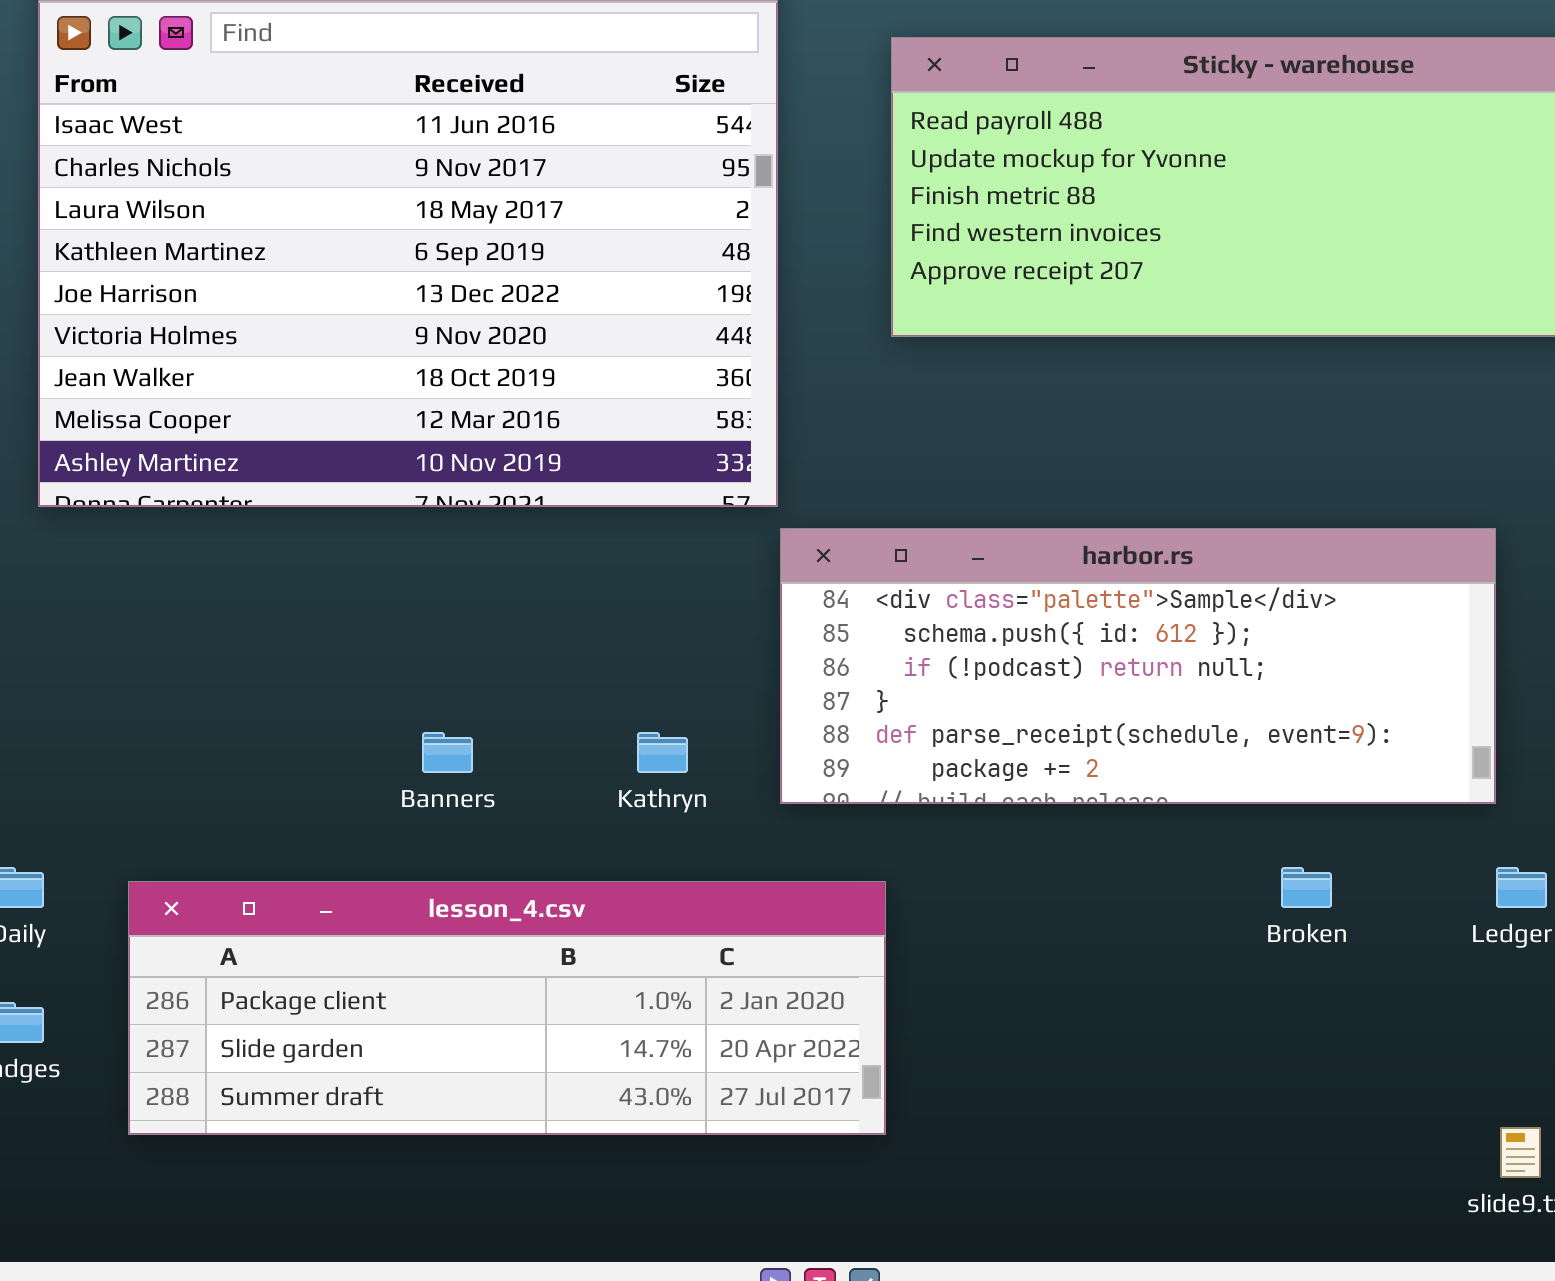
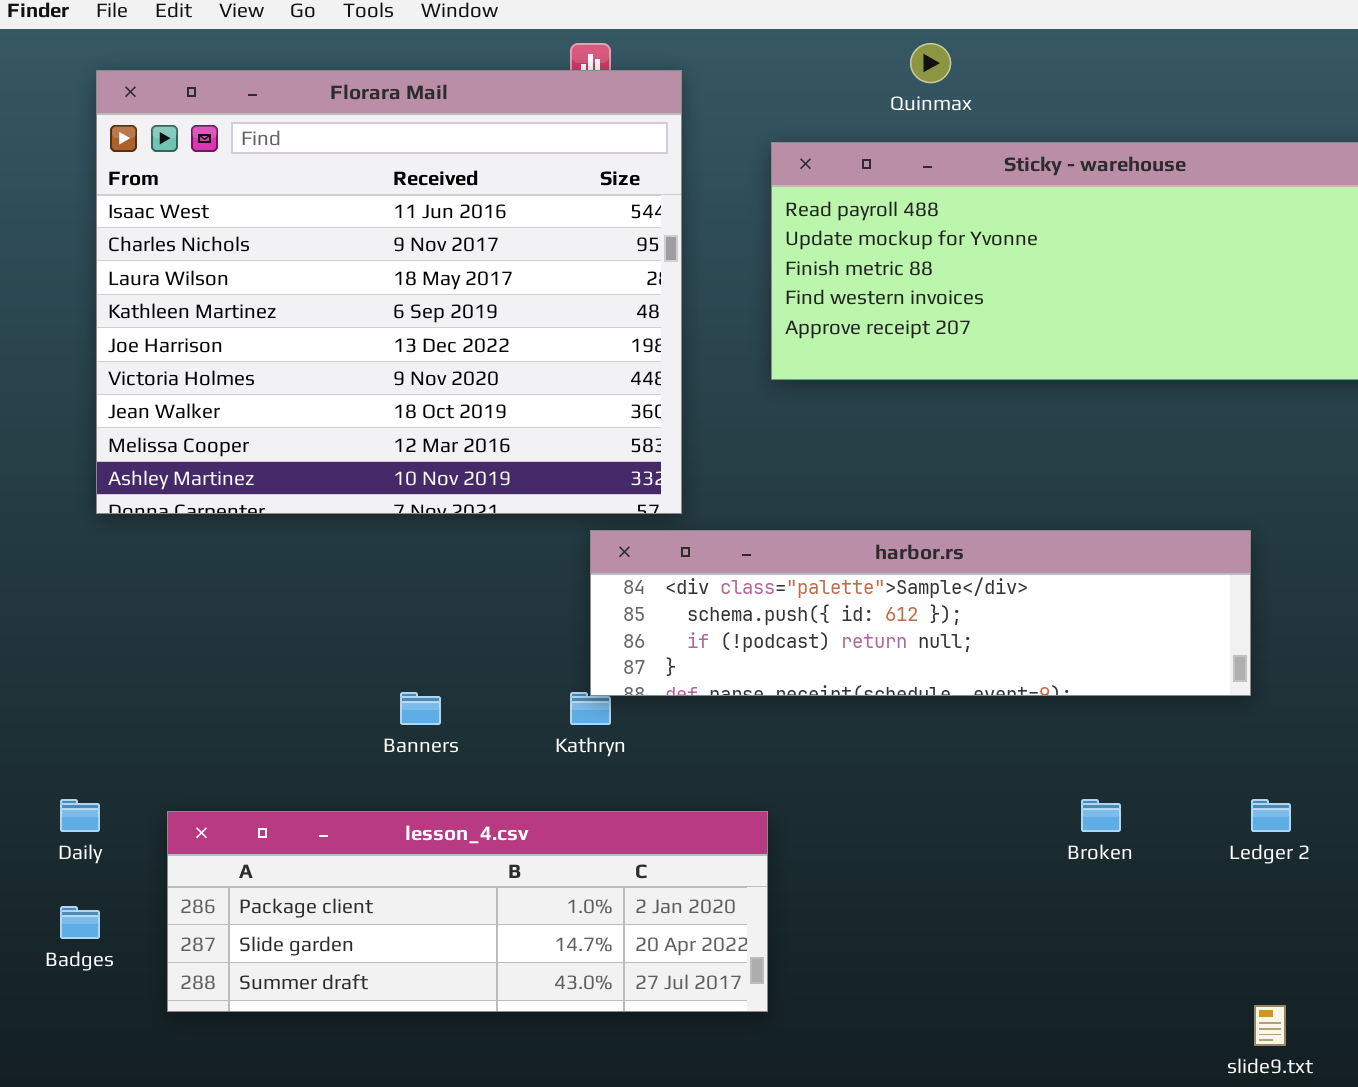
harbor.rs: [780,528,1496,804] -> [590,530,1251,696], resized

